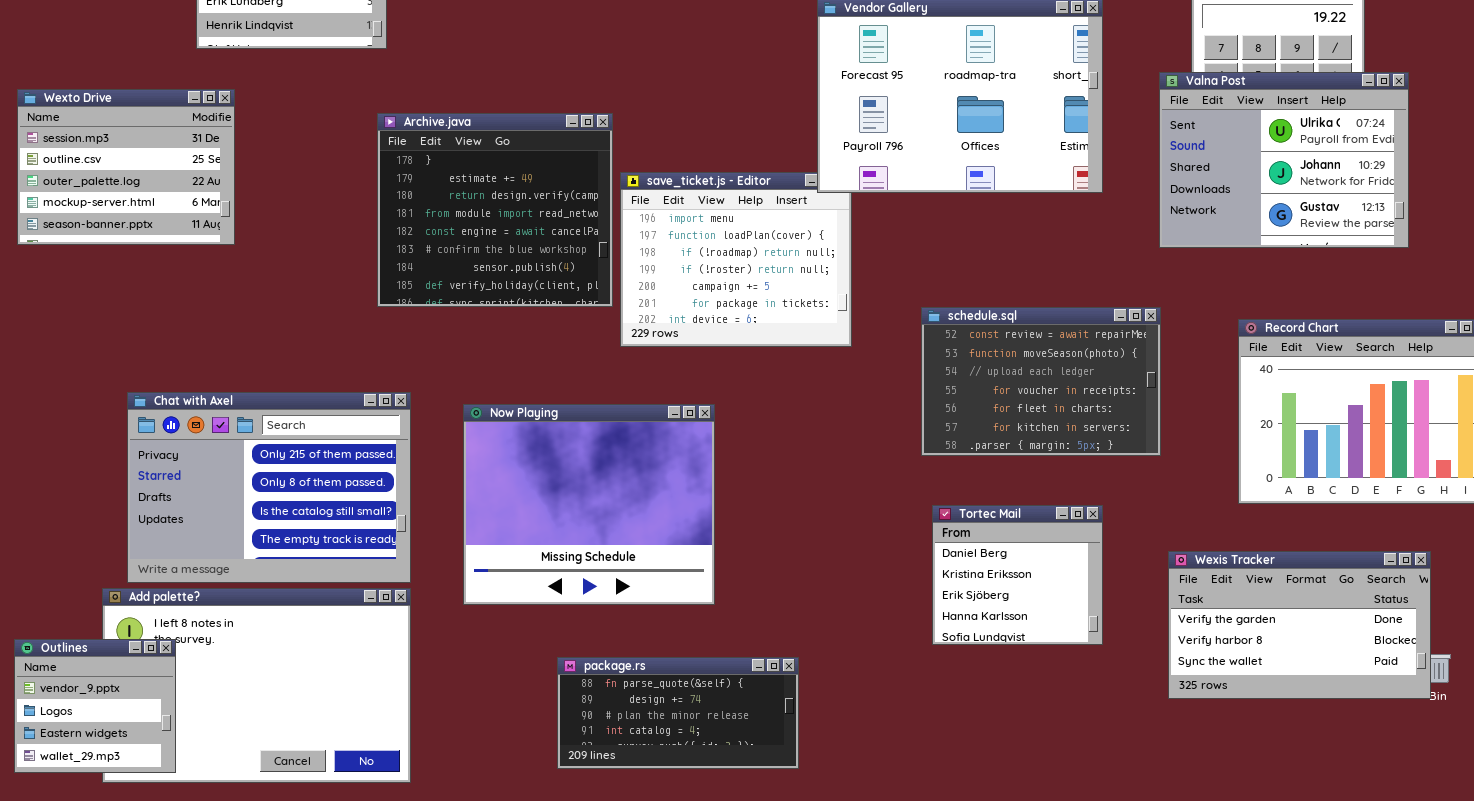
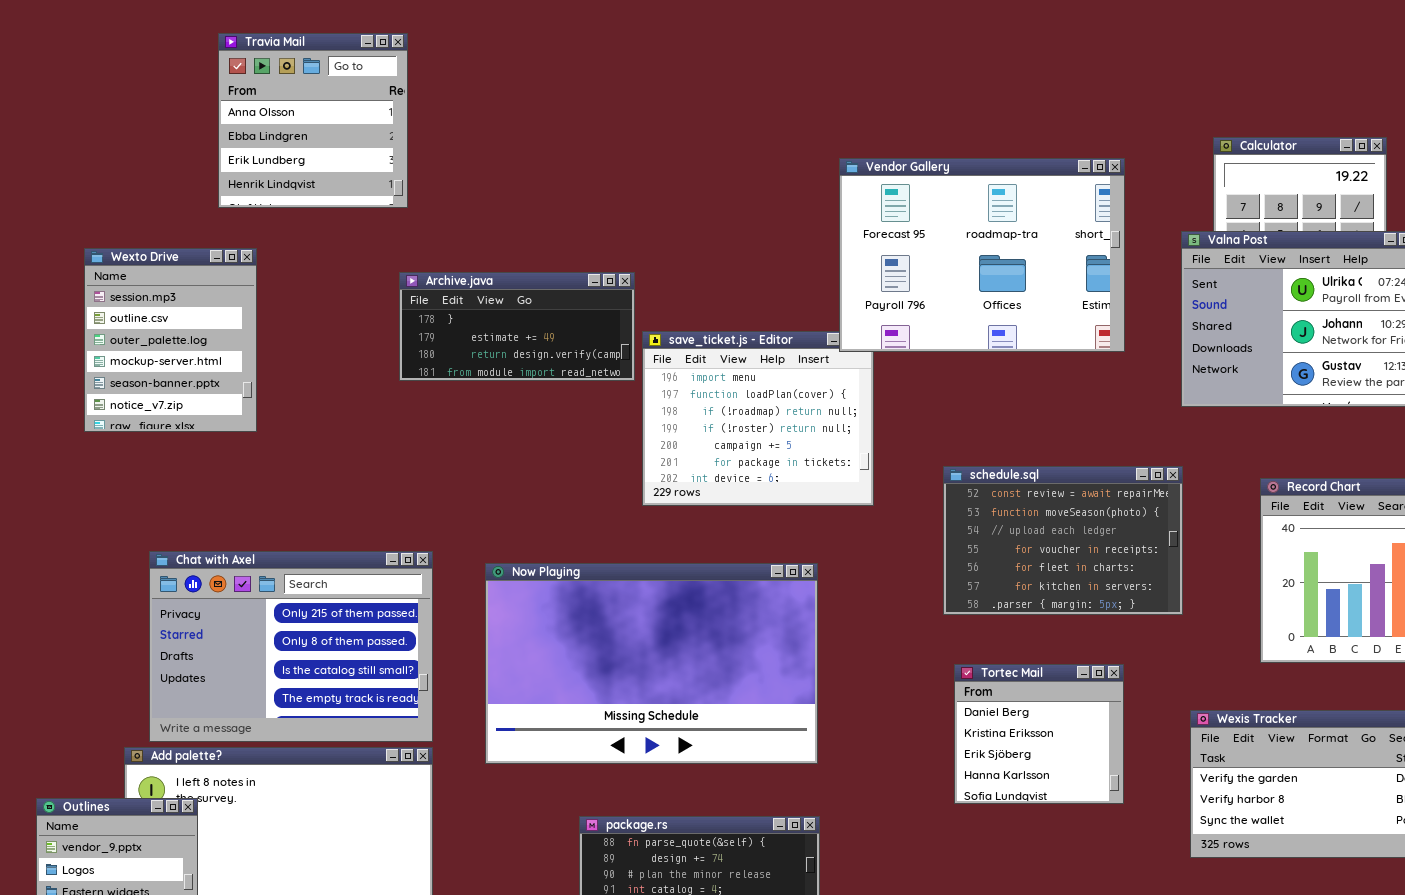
Wexto Drive: [17,89,235,245] -> [84,248,257,432], resized
Archive.java: [377,113,613,307] -> [399,272,635,381], resized
Now Playing: [463,404,715,605] -> [485,563,818,764], resized

